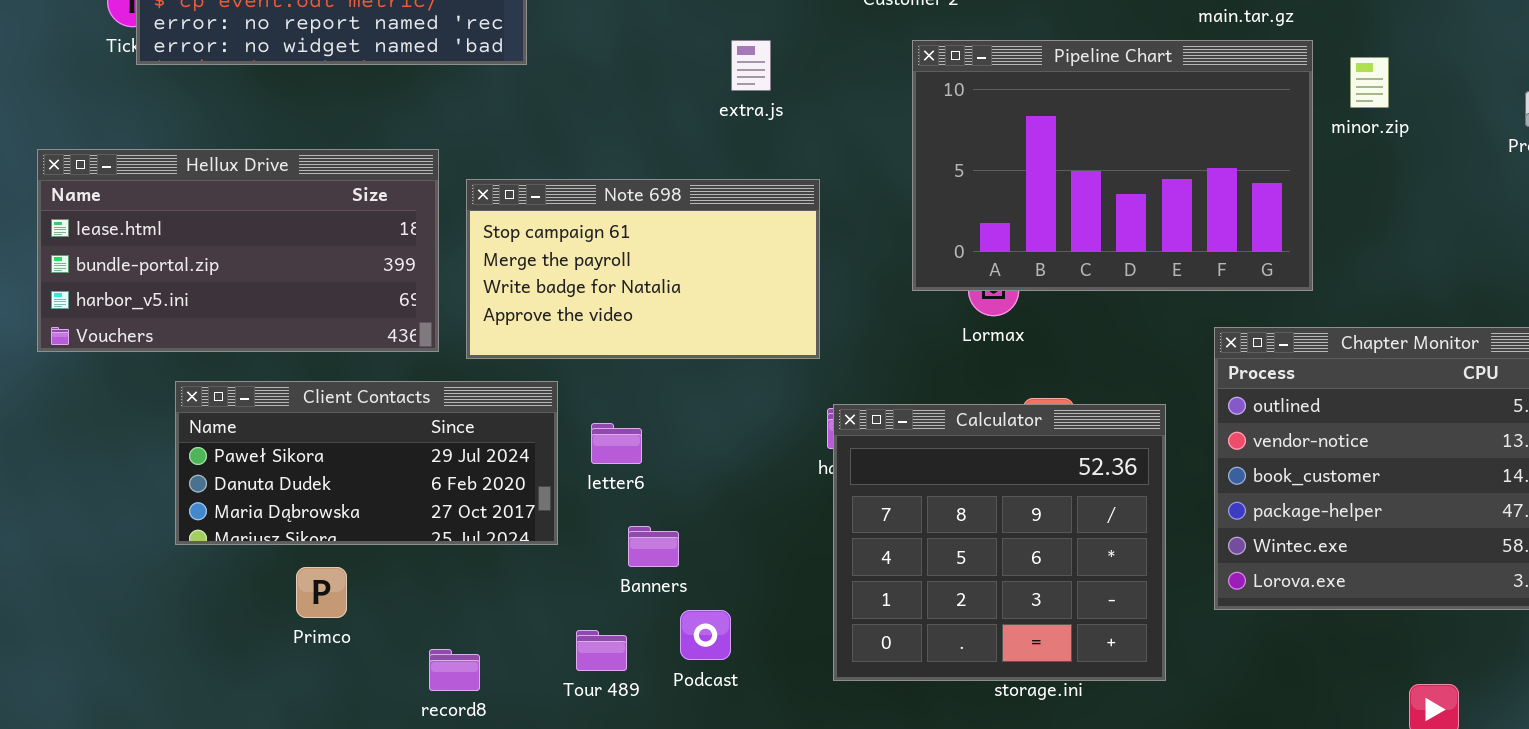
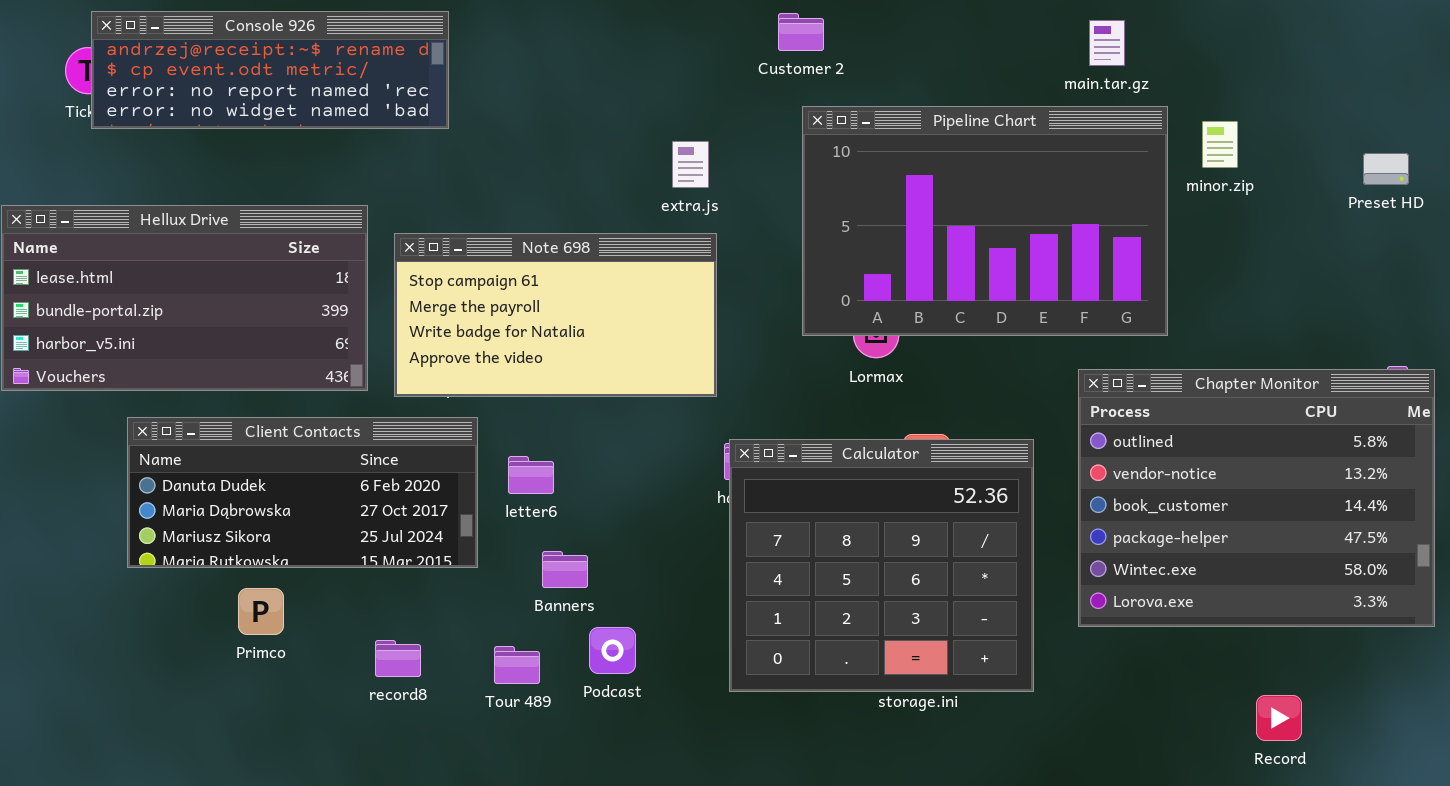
extra.js: [731,40,771,91] -> [672,141,709,188], moved
Client Contacts: [175,381,558,545] -> [127,417,478,568], scrolled down 1 row
record8: [429,649,480,691] -> [375,640,421,677], moved

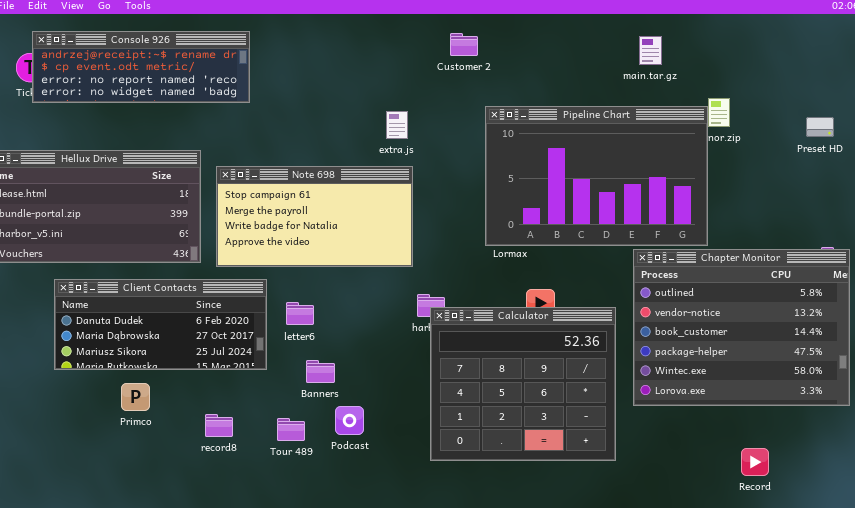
Pipeline Chart: [802,106,1168,336] -> [485,106,708,246], moved
Calculator: [729,439,1034,692] -> [430,307,616,461], moved

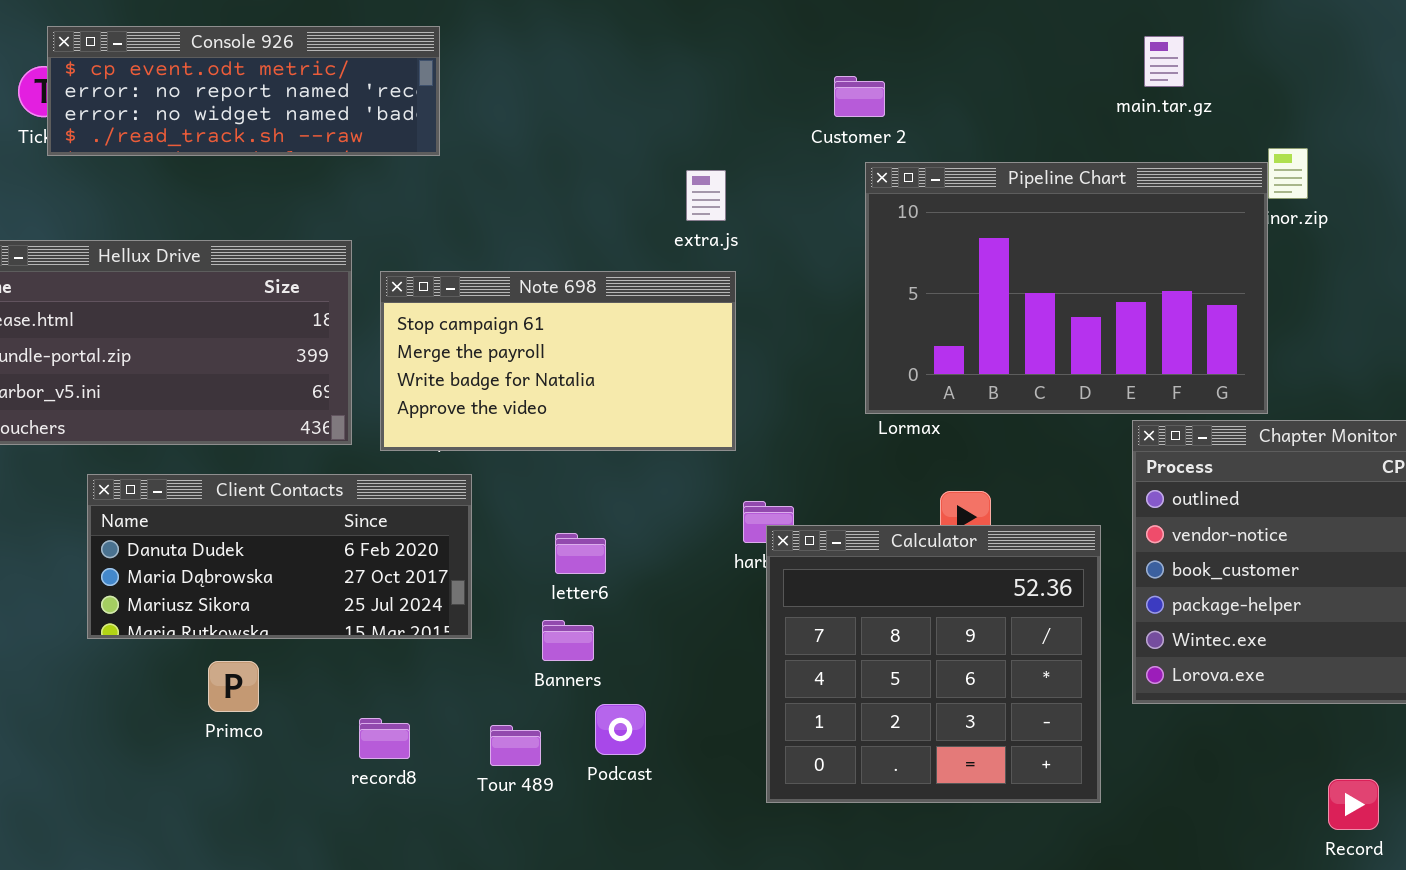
Console 926: [32,31,250,103] -> [47,26,440,156], scrolled down 1 row
Customer 2: [450,33,478,56] -> [834,76,885,117], moved
letter6: [286,302,314,325] -> [555,533,606,574], moved

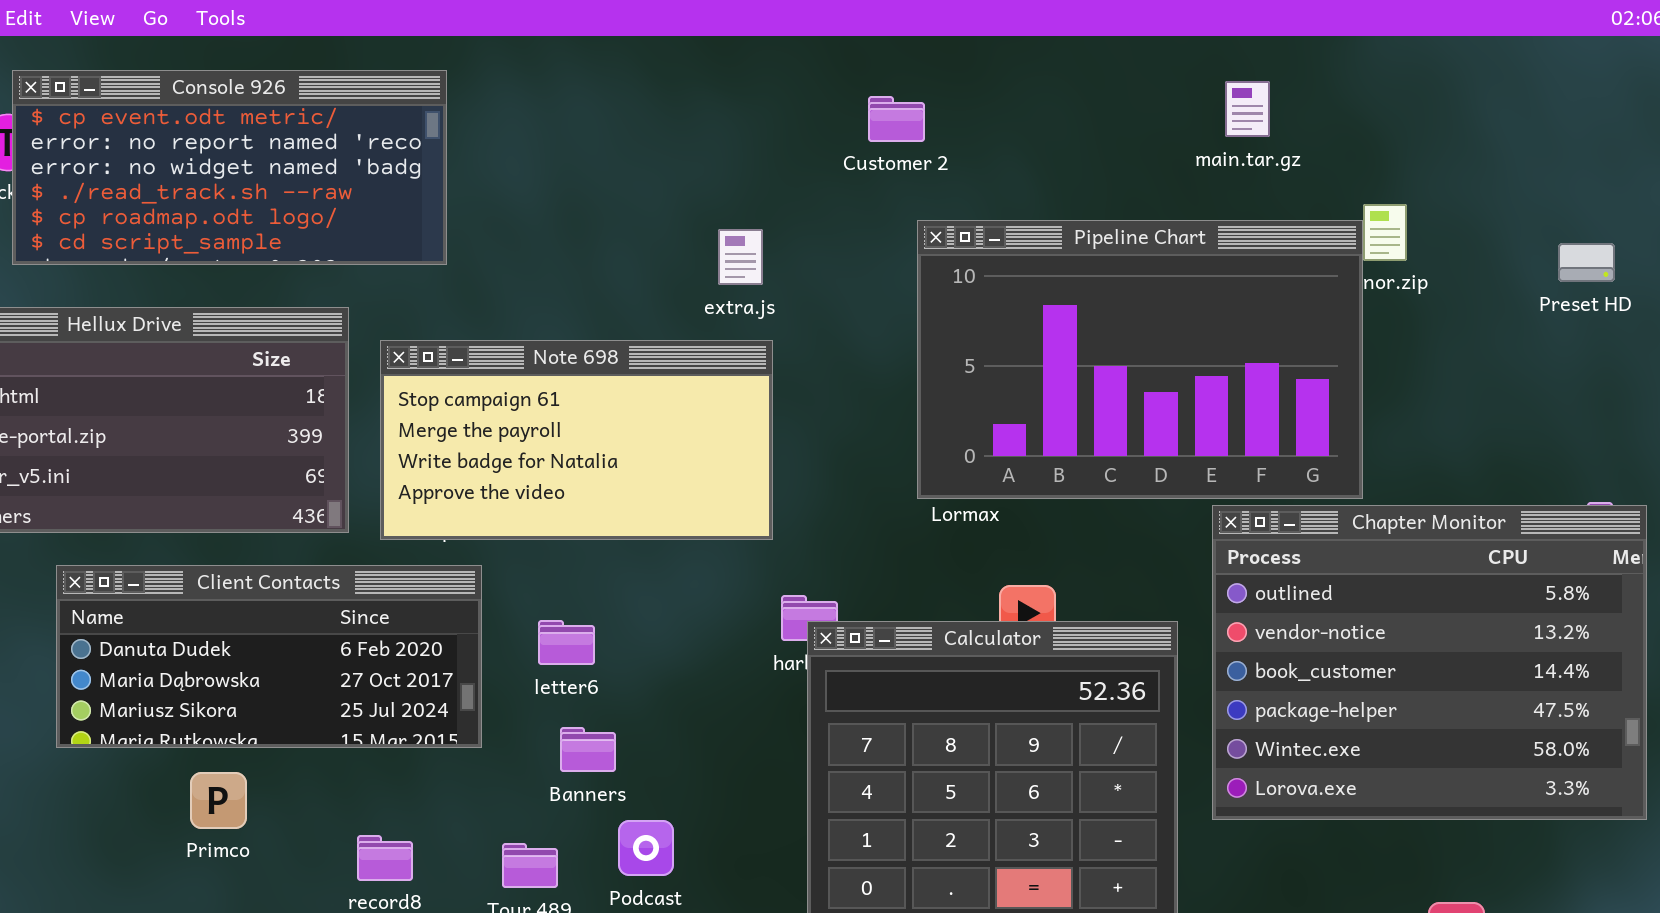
Console 926: [47,26,440,156] -> [12,70,447,265], resized
Customer 2: [834,76,885,117] -> [868,96,925,142], moved
letter6: [555,533,606,574] -> [538,620,595,665], moved

